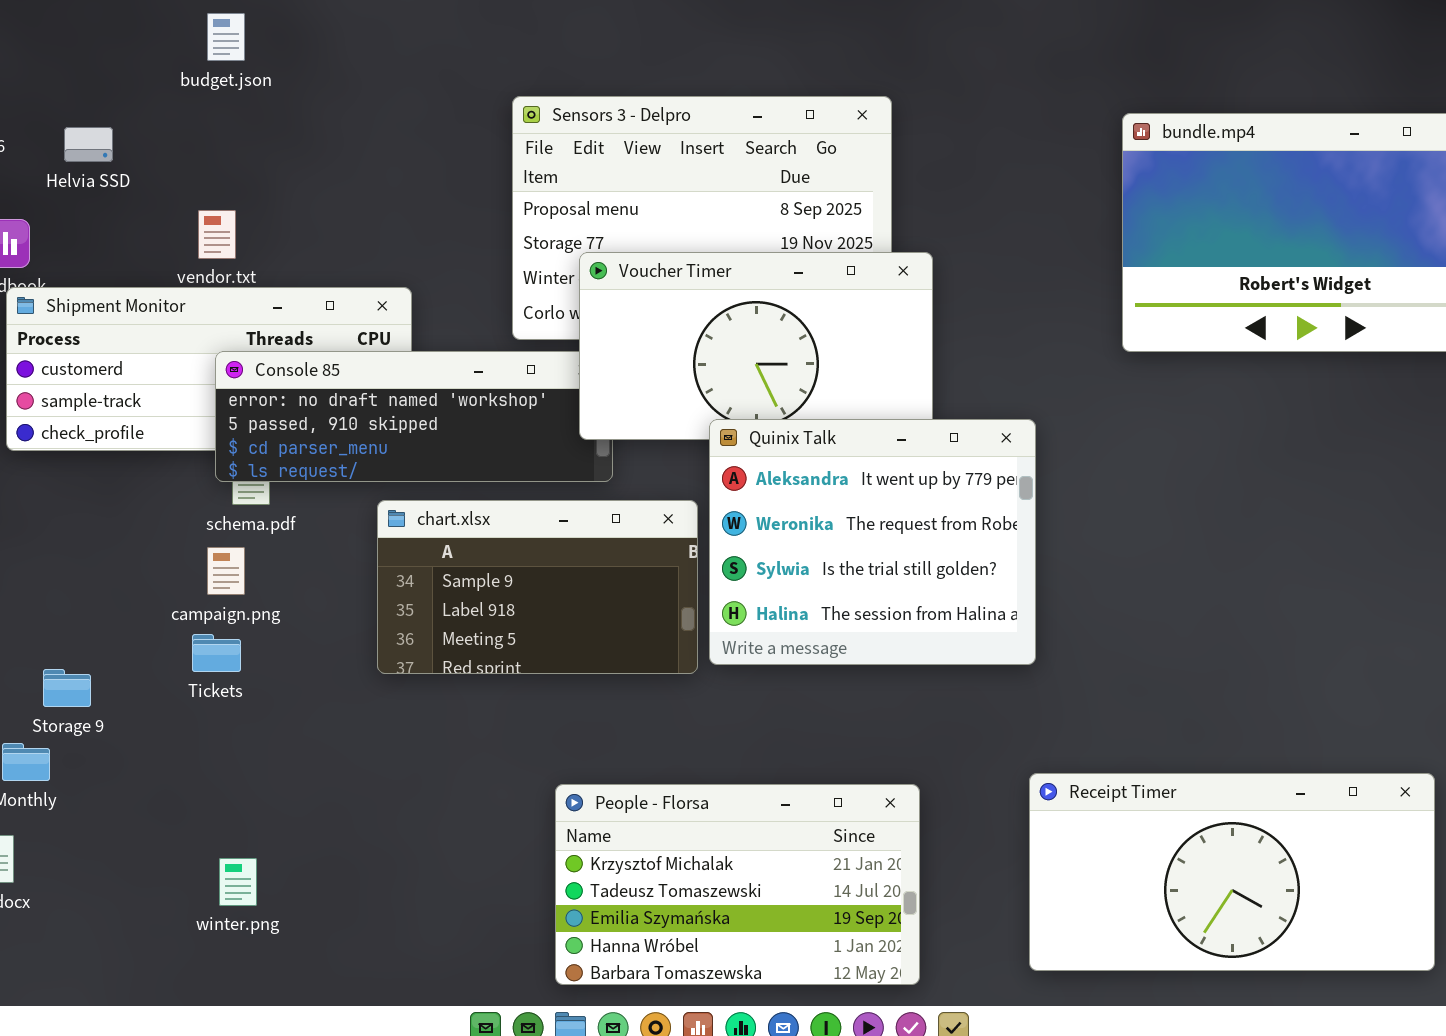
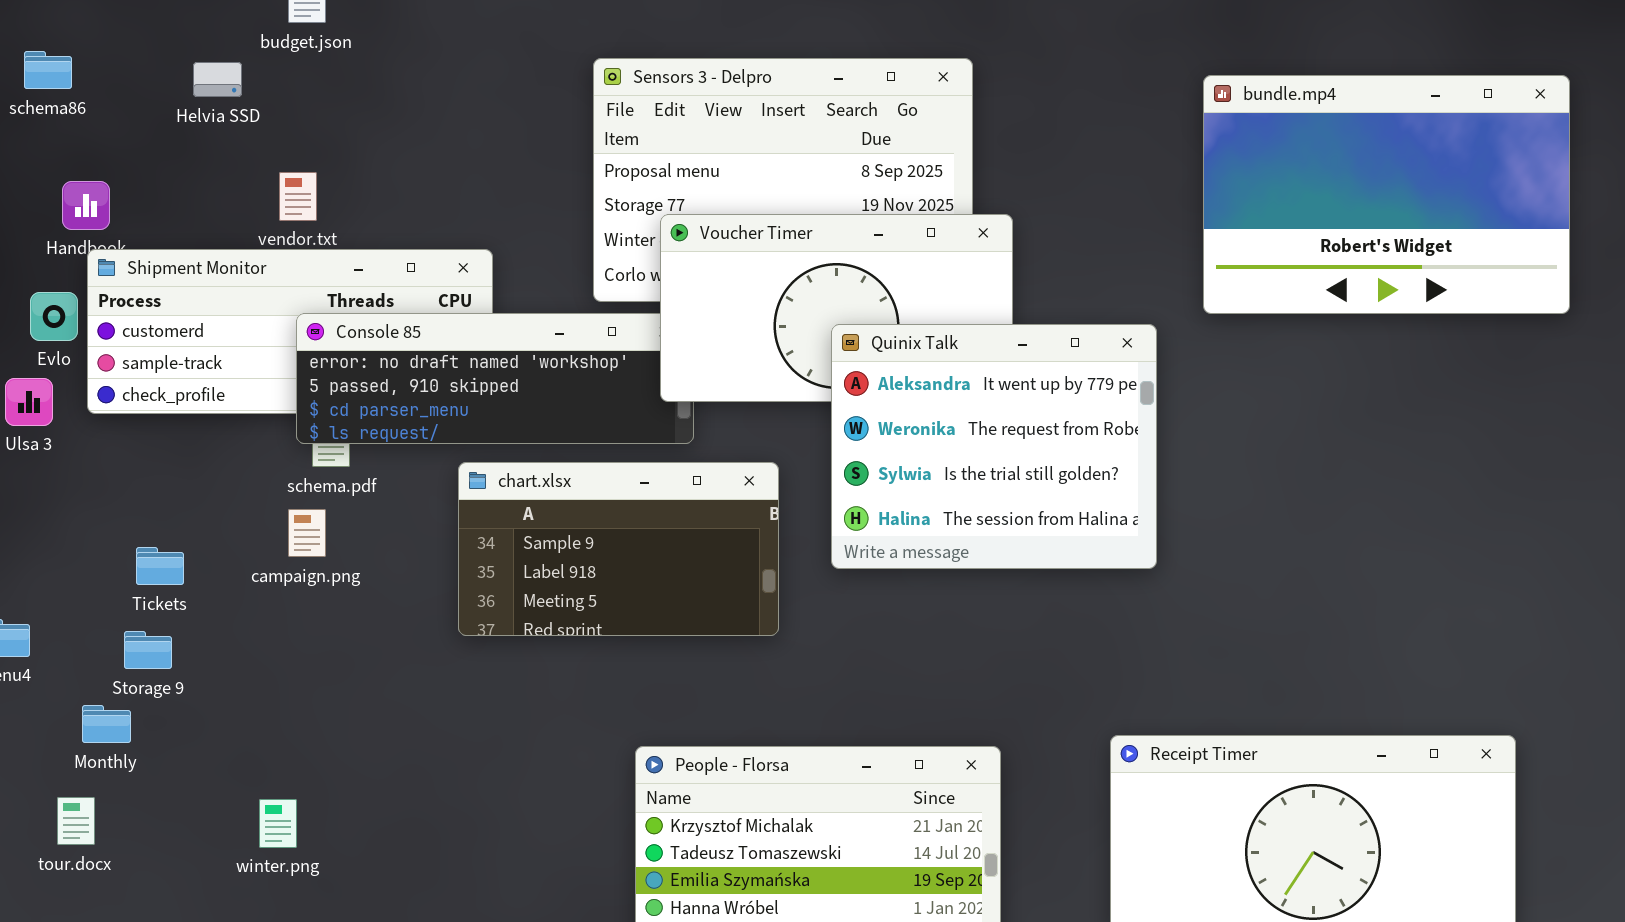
Helvia SSD: [64,127,113,162] -> [193,62,242,97], moved
Quinix Talk: [709,419,1036,665] -> [831,324,1157,569], moved
Tickets: [192,634,241,672] -> [136,547,184,585], moved
winter.png: [219,858,257,906] -> [259,799,297,848], moved

